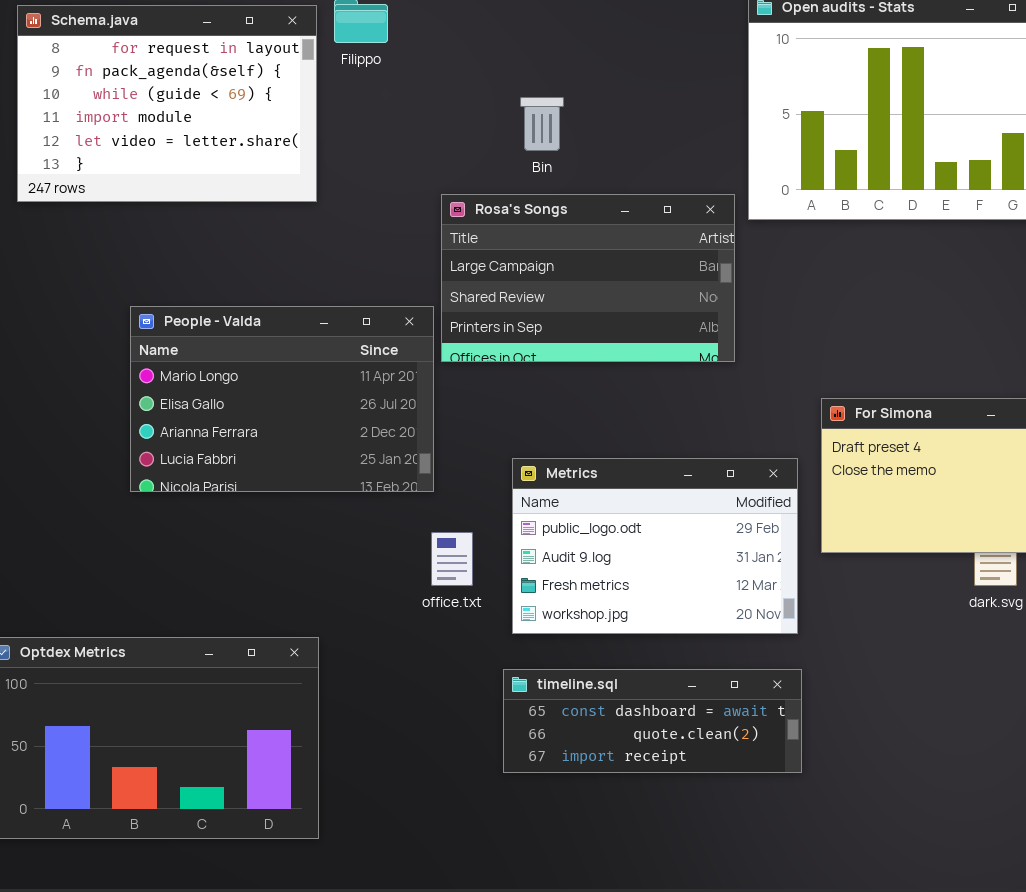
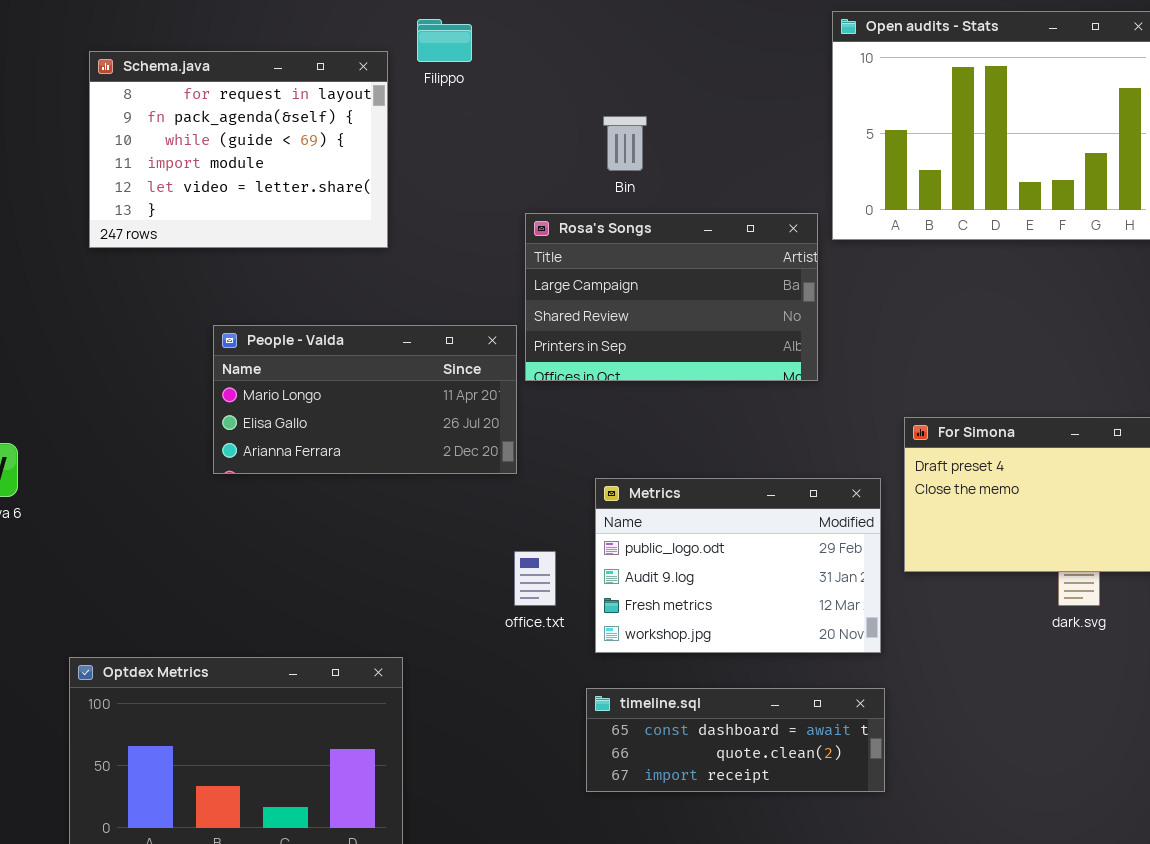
Schema.java: [17,5,317,202] -> [89,51,388,248], moved
People - Valda: [130,306,434,492] -> [213,325,517,474], resized

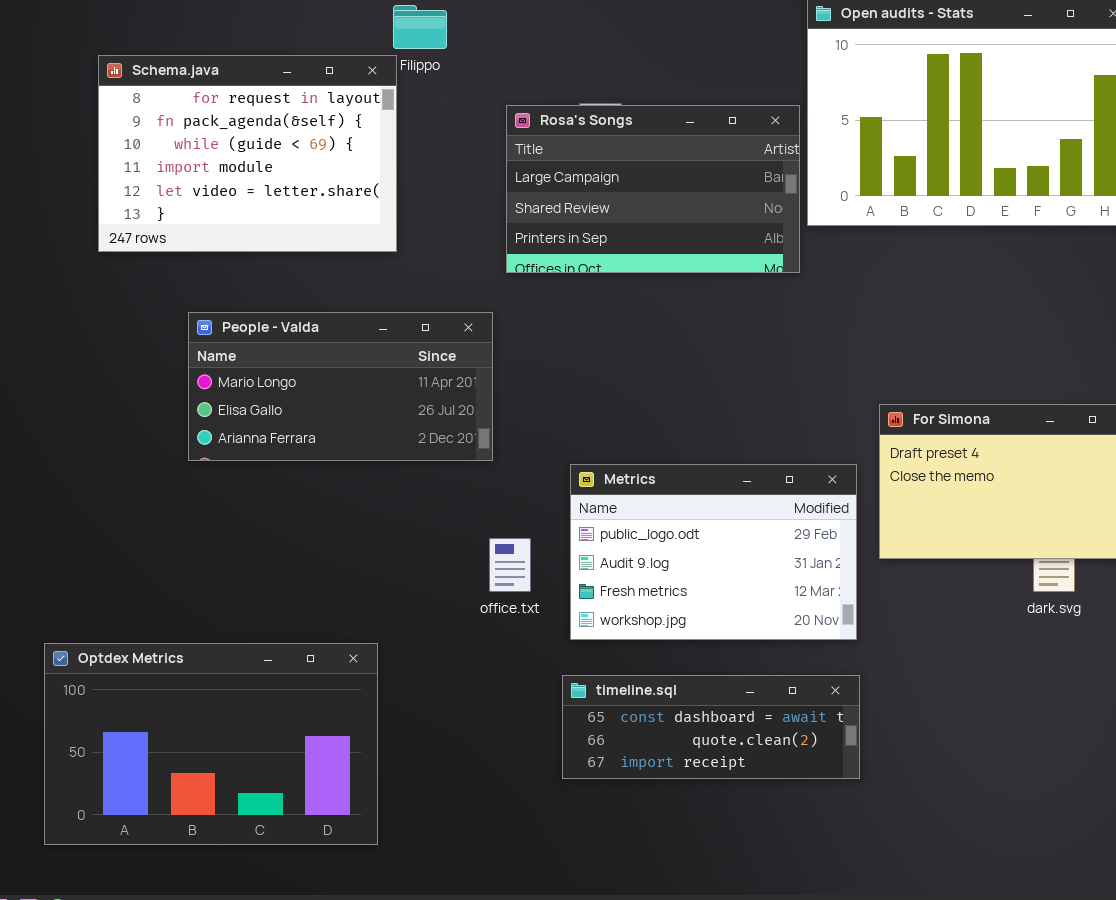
Schema.java: [89,51,388,248] -> [98,55,397,252], moved
Rosa's Songs: [525,213,818,381] -> [506,105,800,273], moved

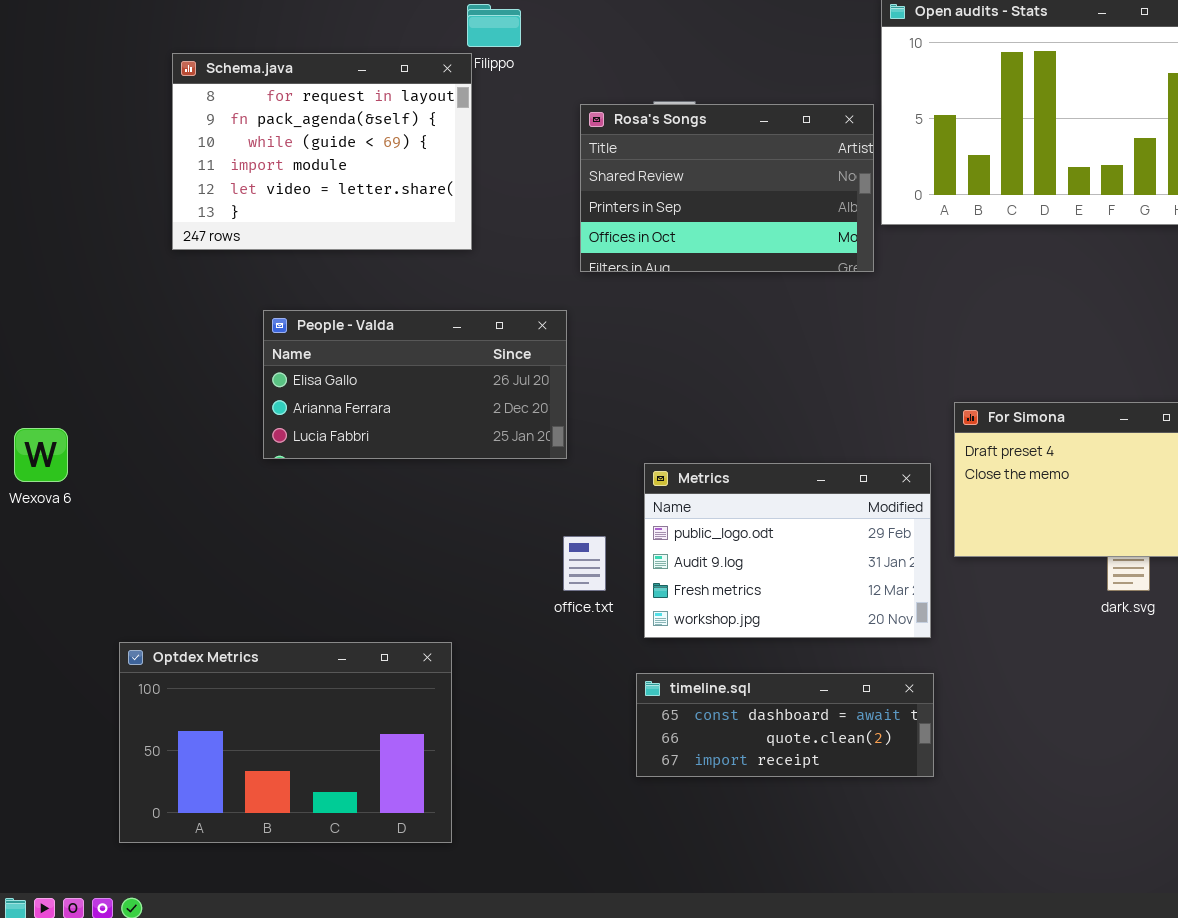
Rosa's Songs: [506,105,800,273] -> [580,104,874,272], scrolled down 1 row
People - Valda: [188,312,493,461] -> [263,310,567,459], scrolled down 1 row

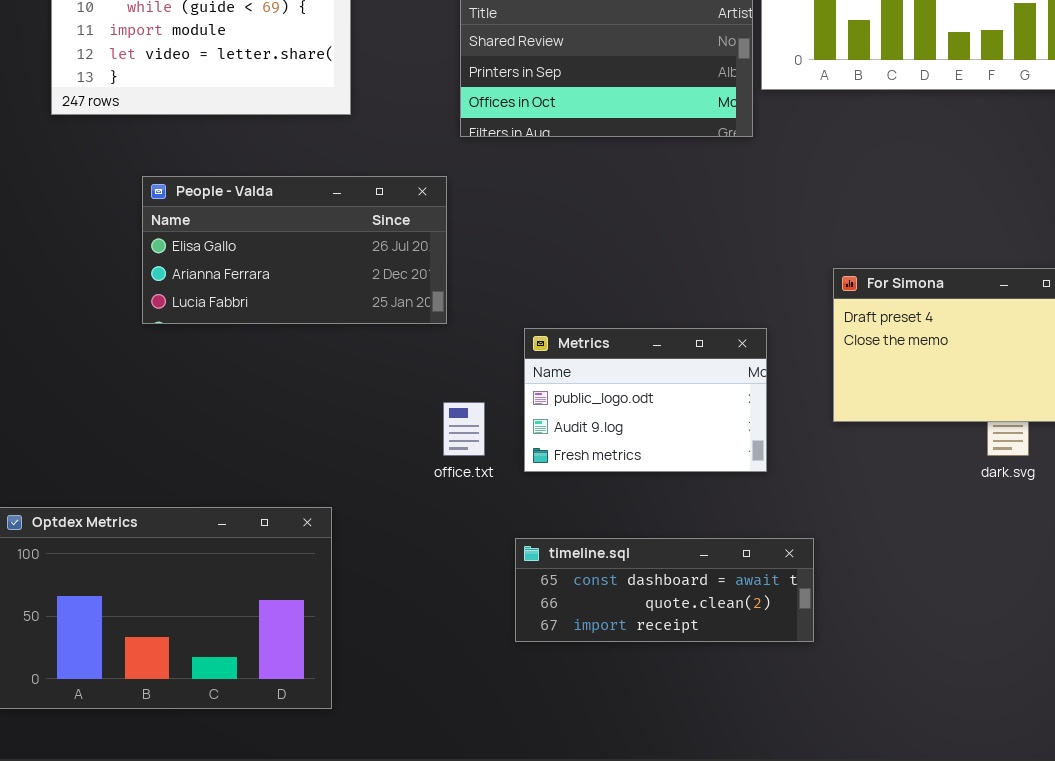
Metrics: [644,463,931,638] -> [524,328,767,472], resized

